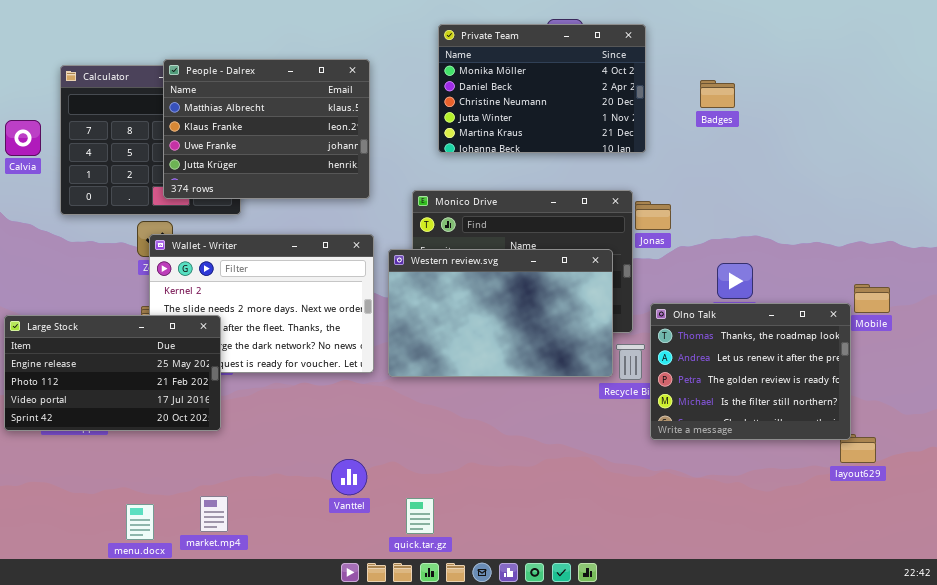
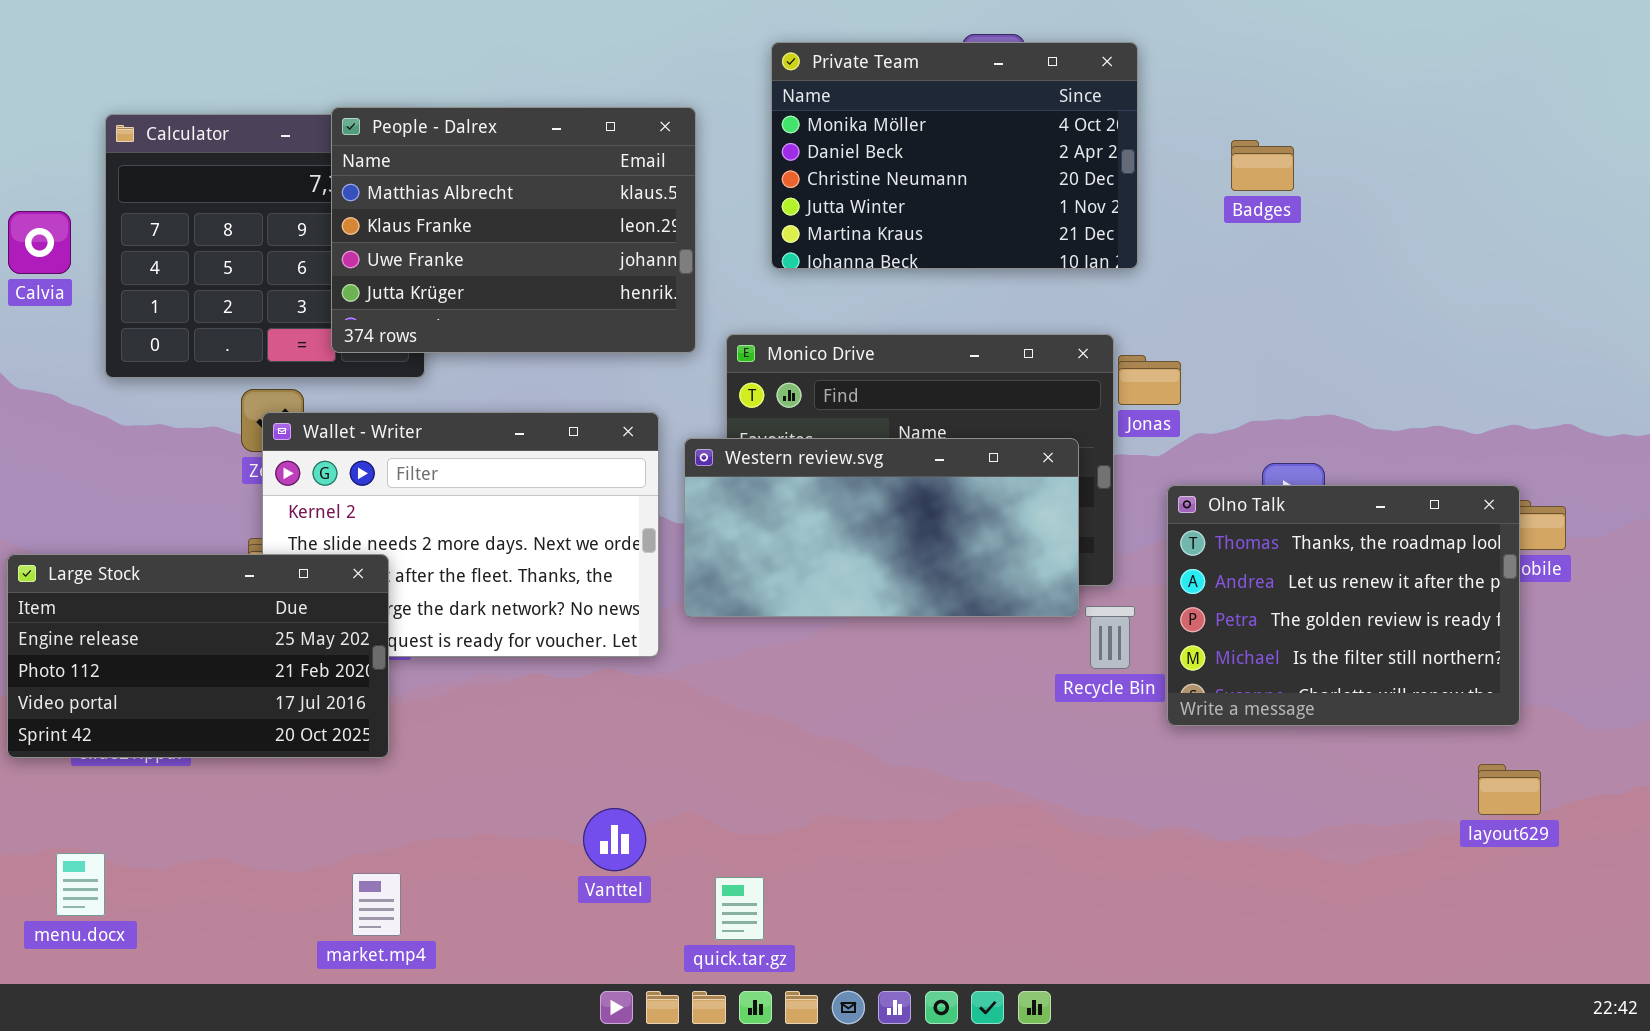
People - Dalrex: [163,59,370,199] -> [331,107,696,353], moved
Western review.svg: [388,249,613,377] -> [684,438,1079,617], resized
Olno Talk: [650,303,851,440] -> [1167,485,1520,726], moved
menu.docx: [126,504,154,540] -> [56,853,105,916], moved

